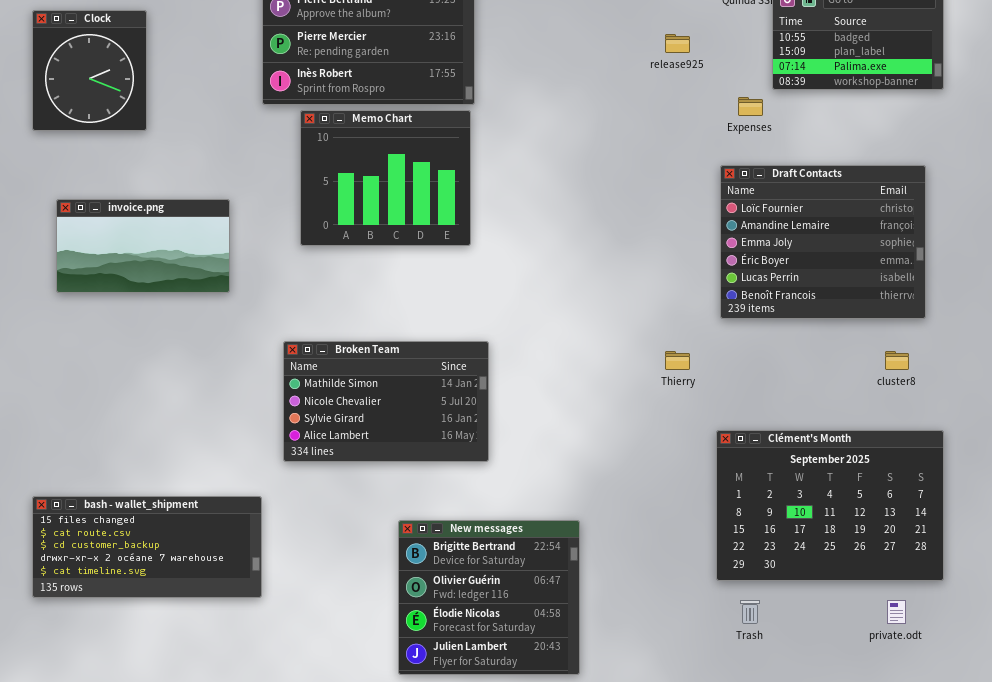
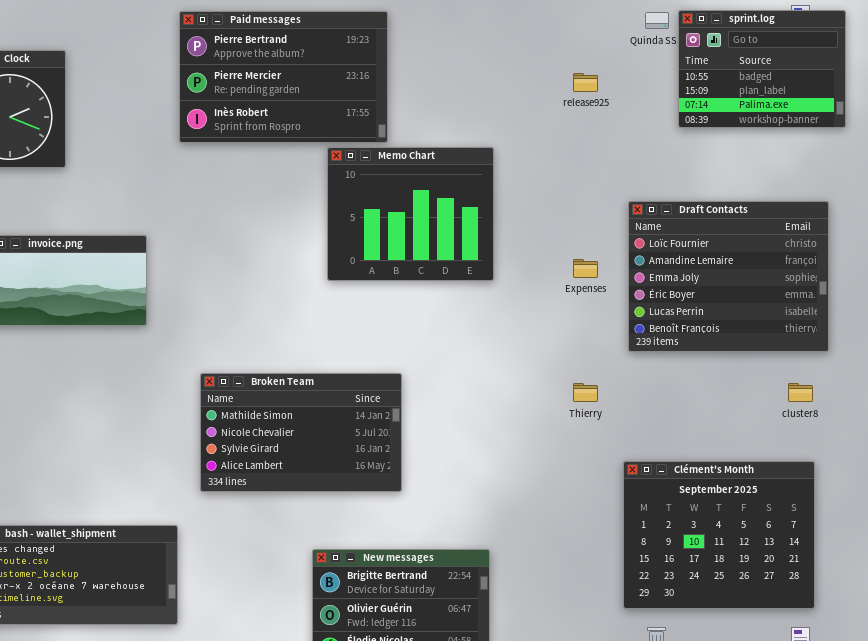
Expenses: [738,97,763,116] -> [573,259,598,278], moved
Memo Chart: [300,110,471,246] -> [327,147,494,281], moved
Clément's Month: [716,430,944,581] -> [623,461,815,609], resized

